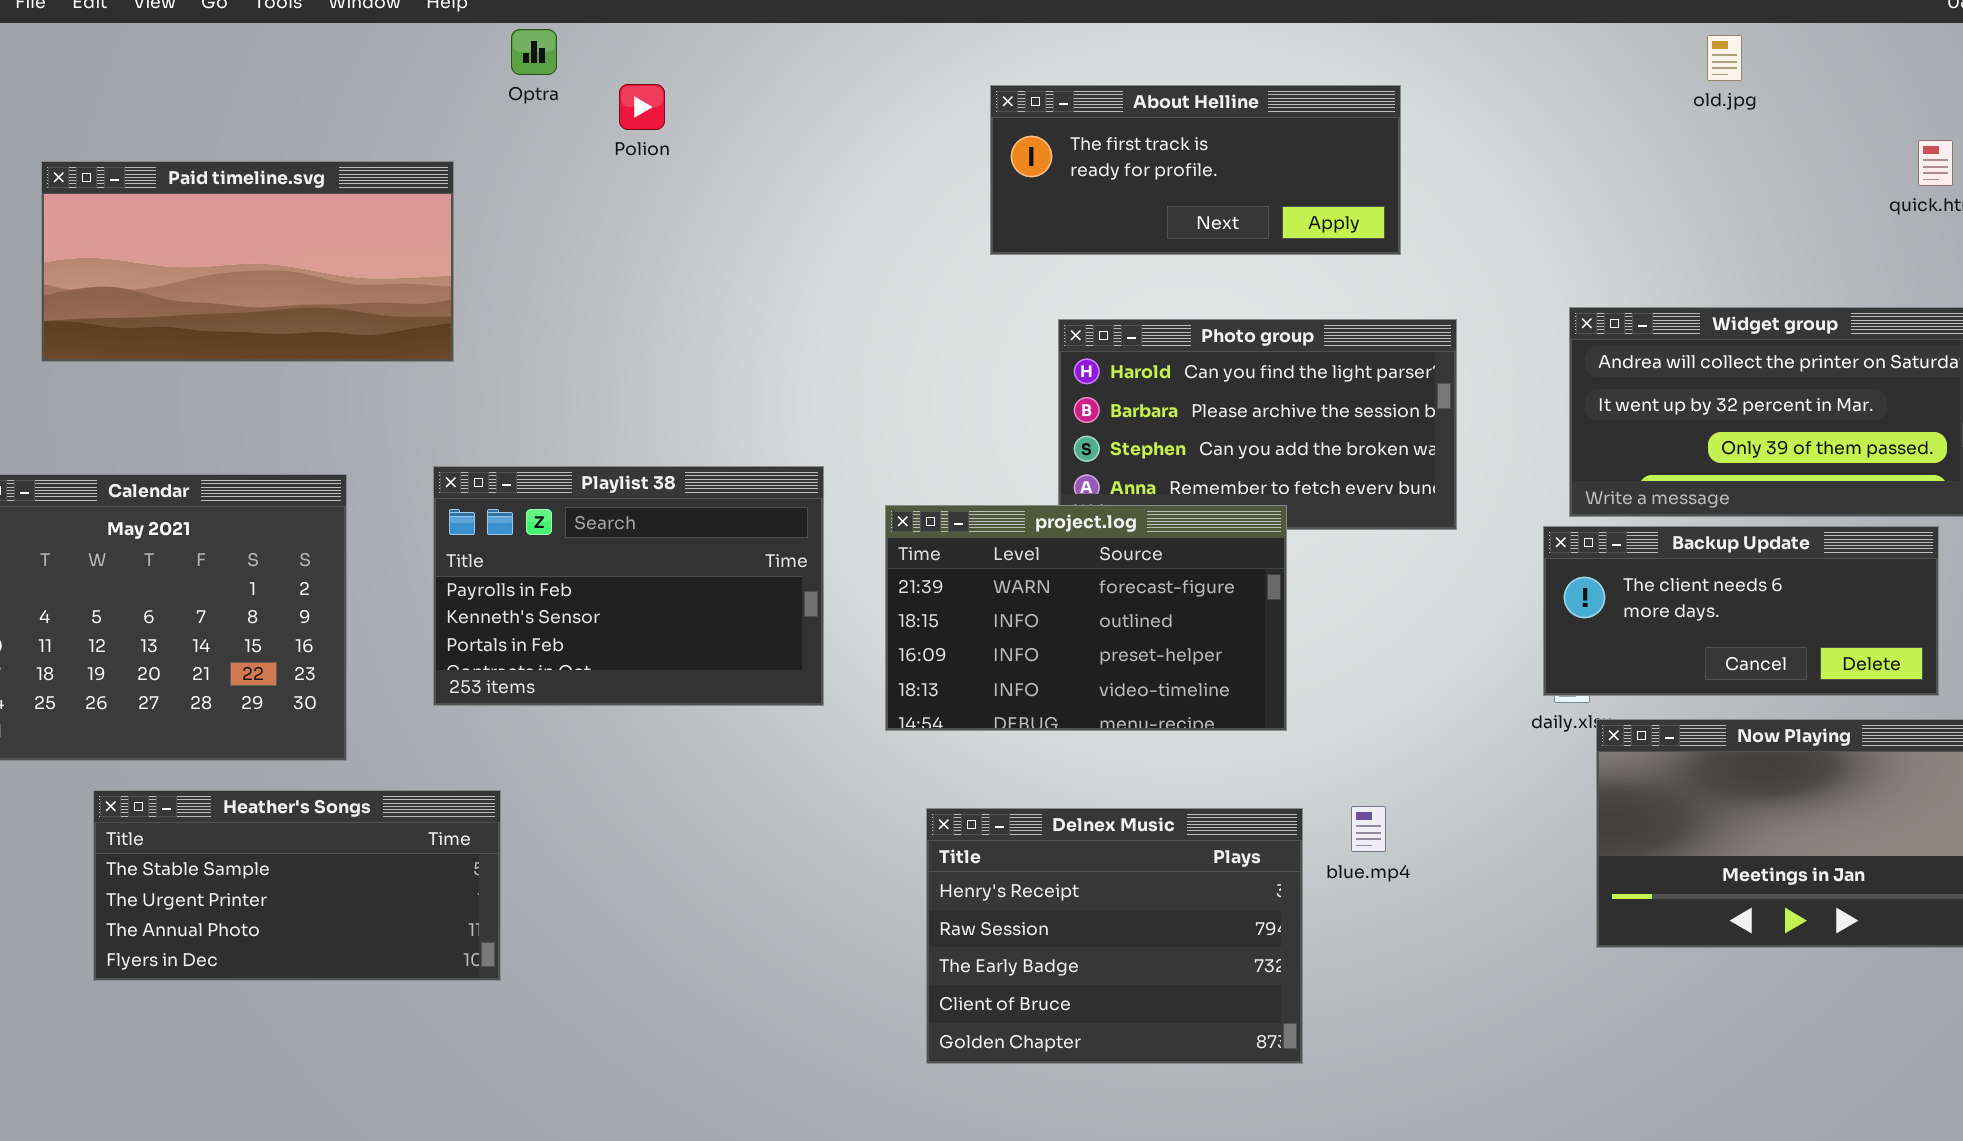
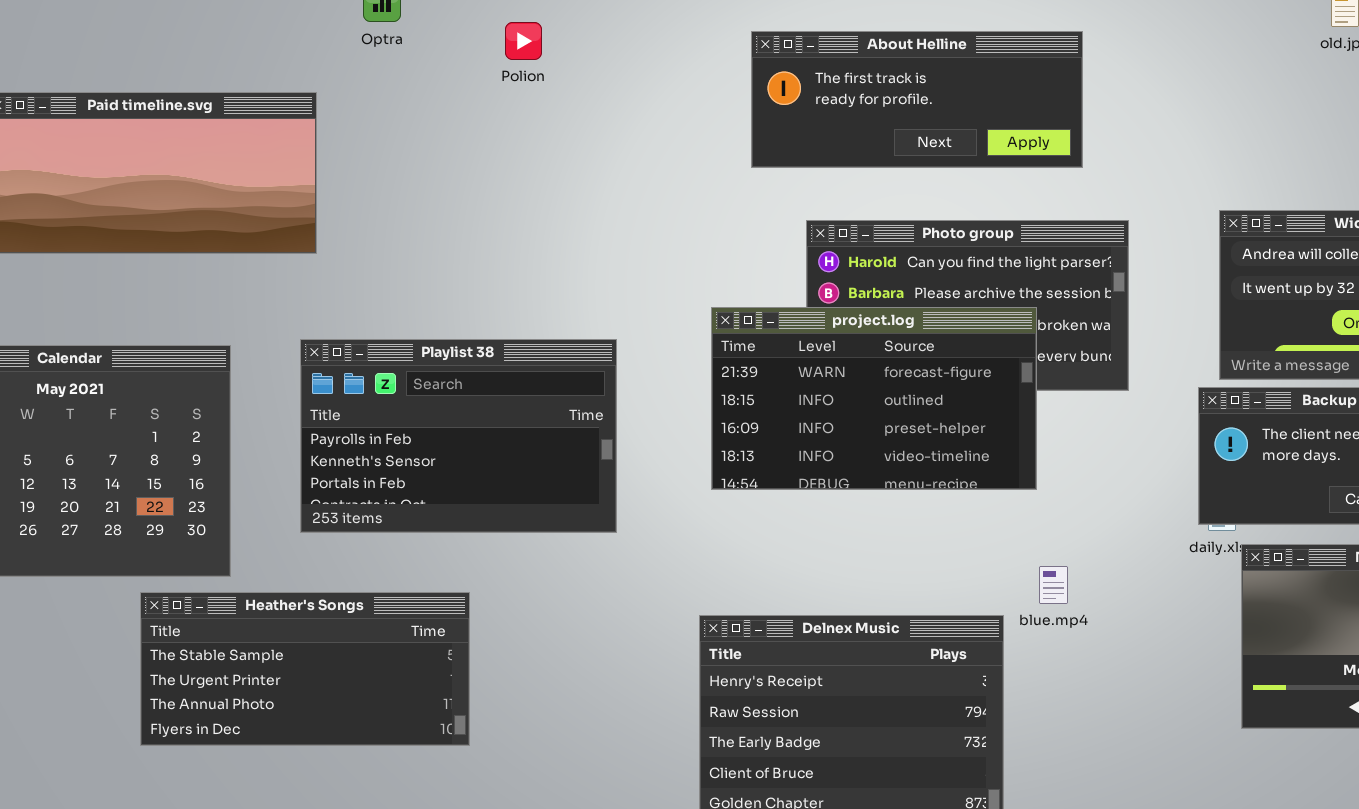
Polion: [619,84,665,130] -> [505,22,542,60], moved
project.log: [885,505,1287,731] -> [711,307,1037,490], moved
Heather's Songs: [93,790,501,981] -> [140,592,470,746], moved
blue.mp4: [1351,806,1386,852] -> [1039,566,1068,604], moved

